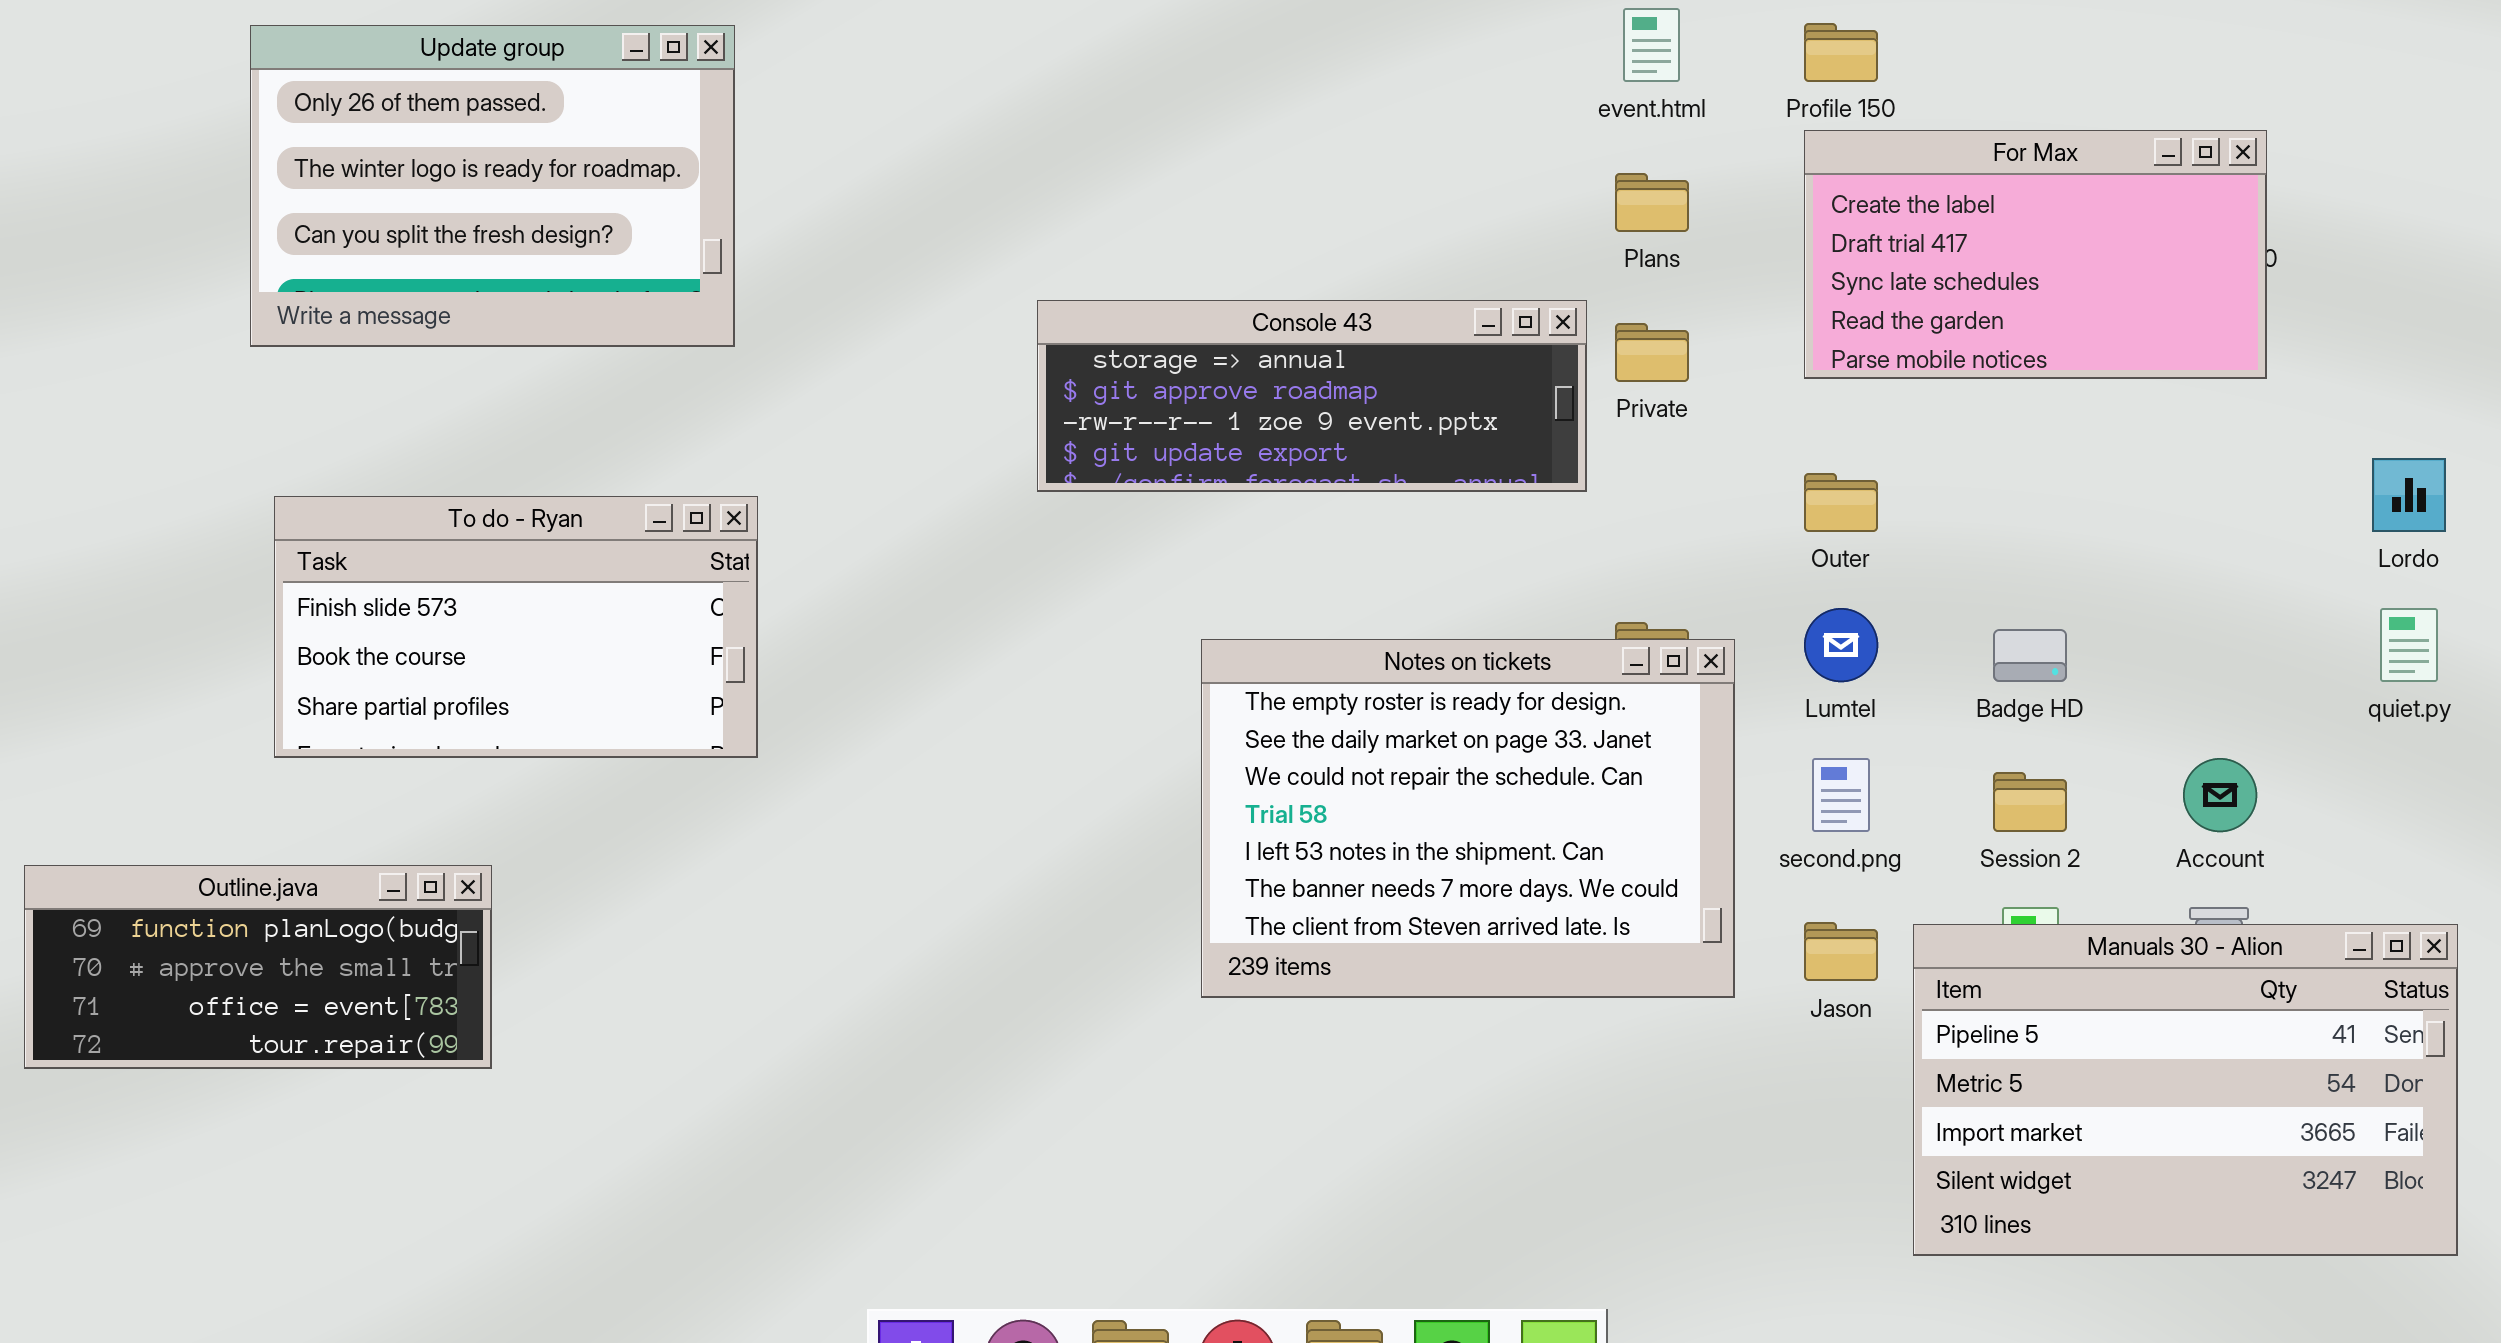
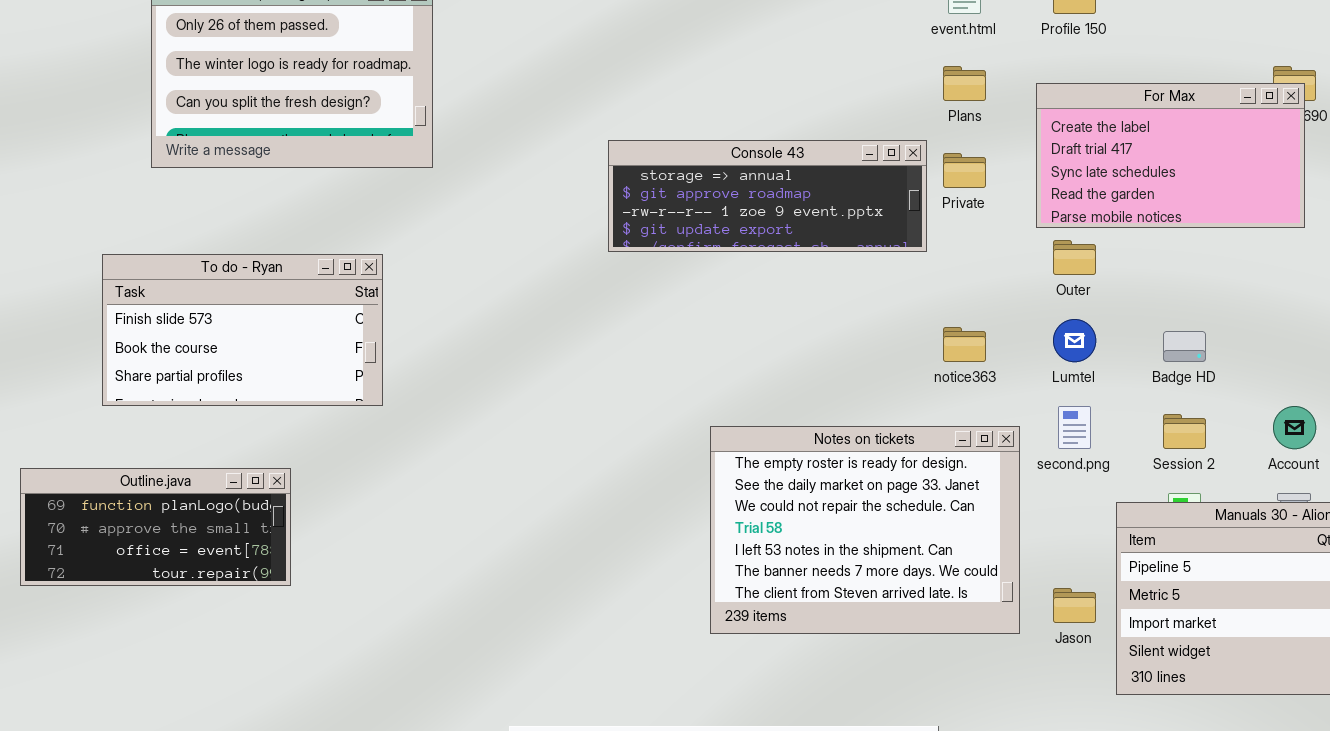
For Max: [1804,130,2267,379] -> [1036,83,1305,228], moved
To do - Ryan: [274,496,758,758] -> [102,254,383,406], moved
Notes on tickets: [1201,639,1735,998] -> [710,426,1020,634], moved
Jason: [1804,922,1878,981] -> [1053,588,1096,623], moved

